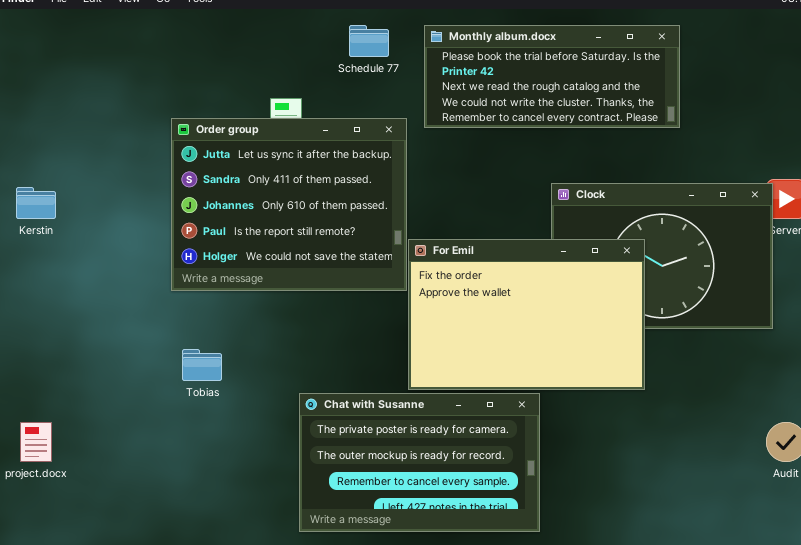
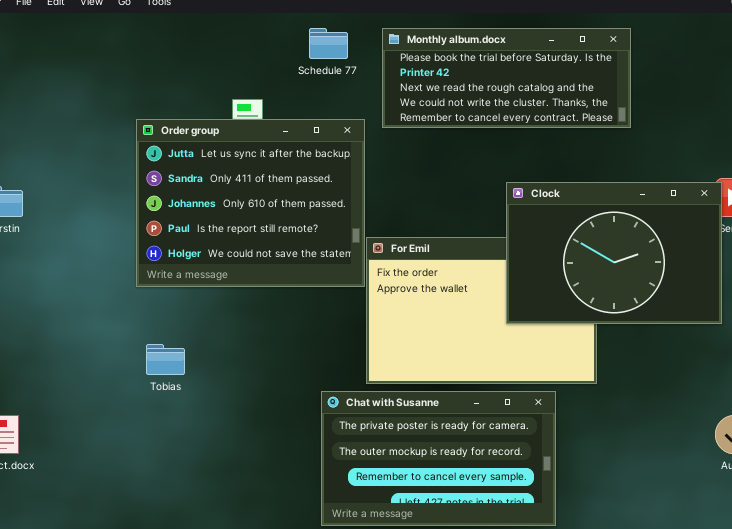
Clock: [551,183,773,329] -> [506,182,722,324], raised
Chat with Susanne: [299,393,540,532] -> [321,391,556,526], moved

